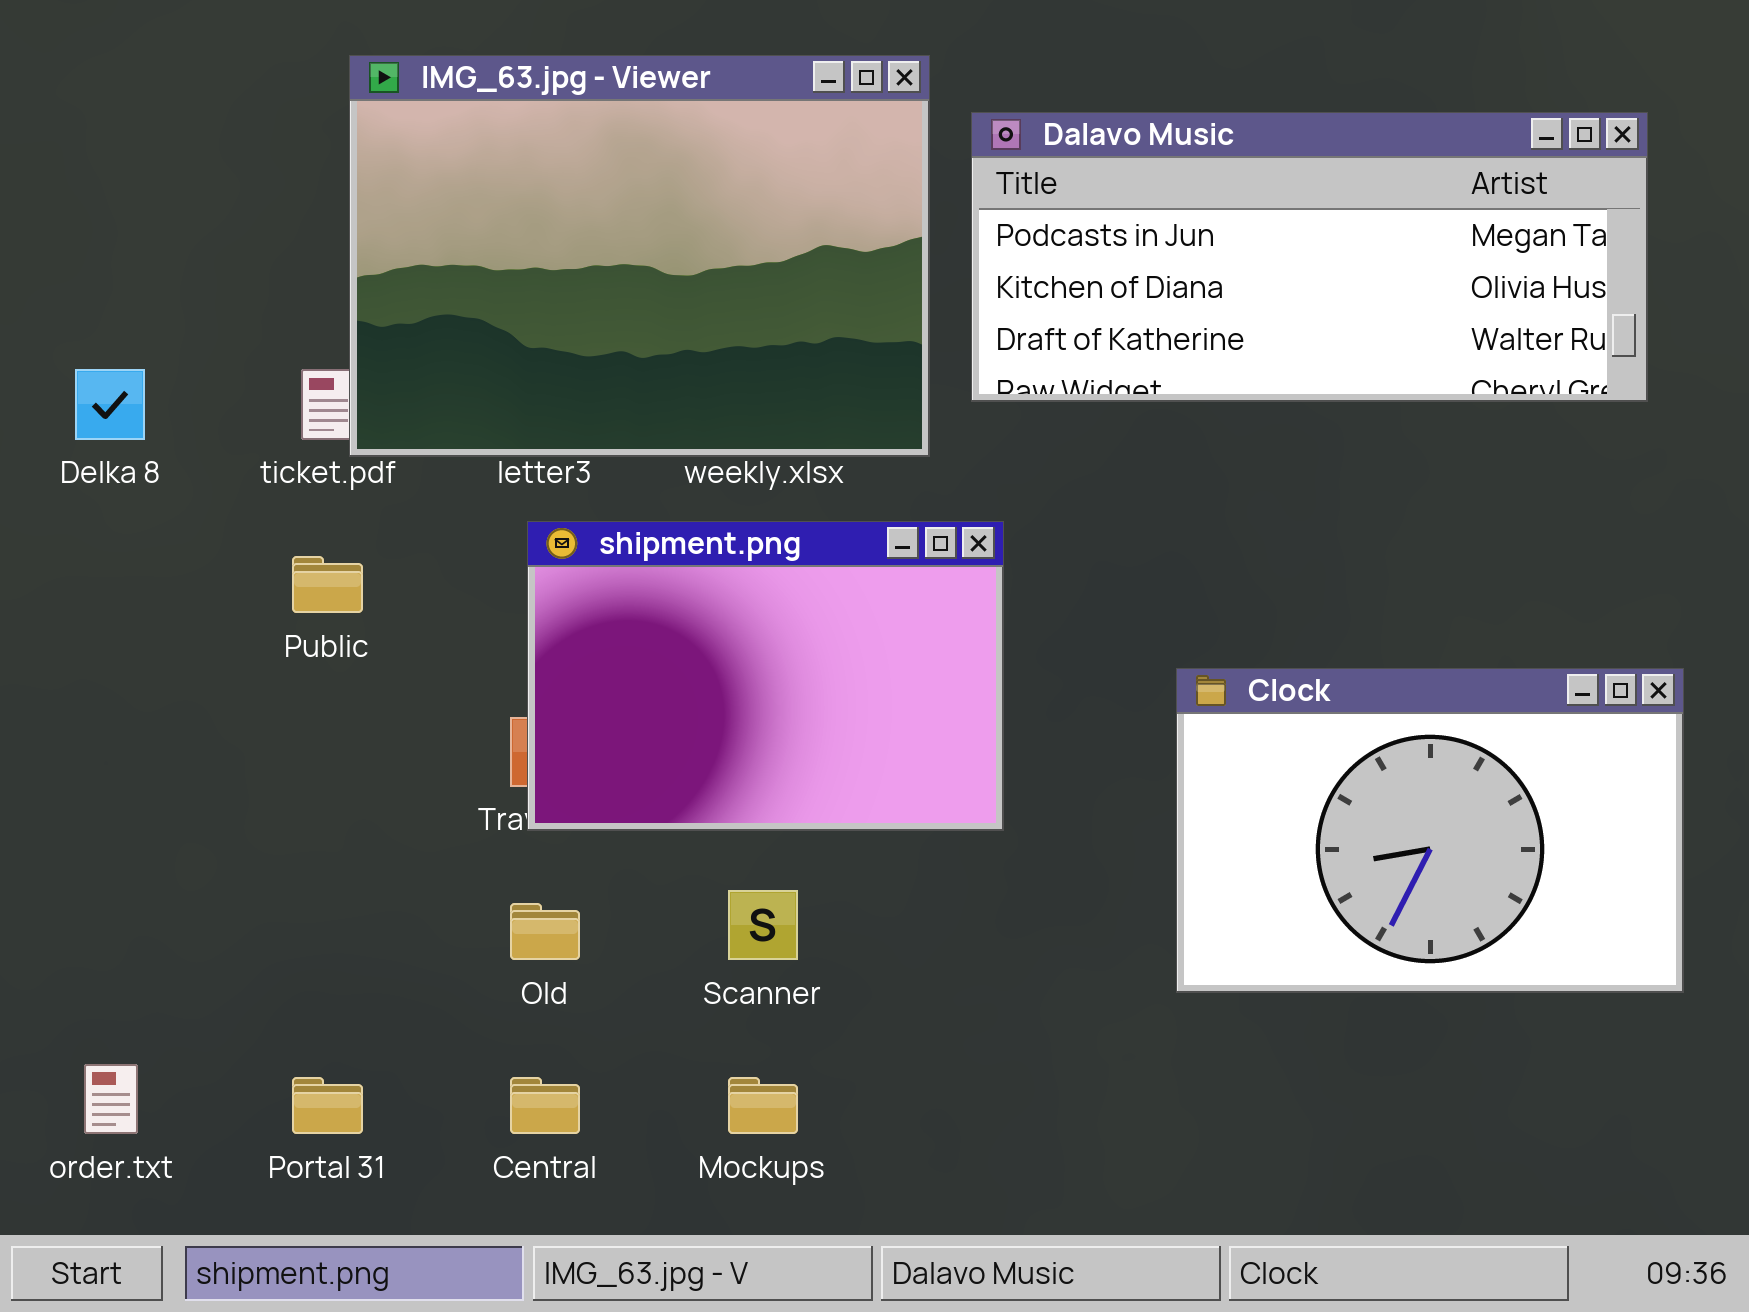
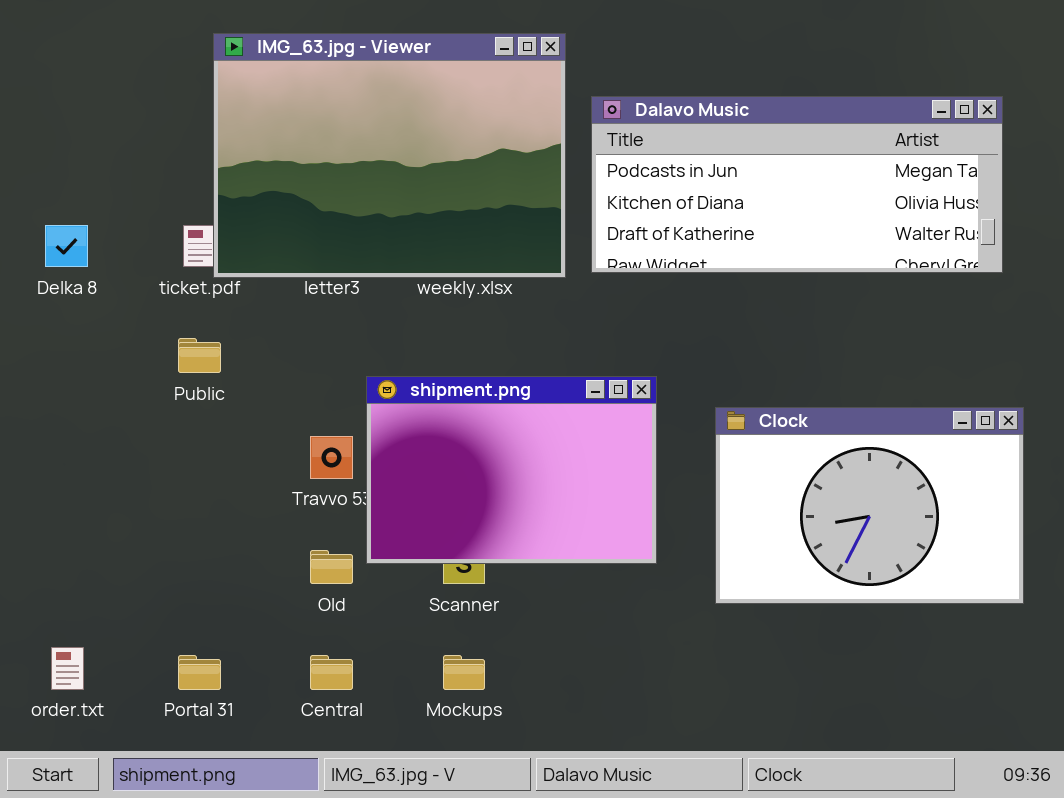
Dalavo Music: [971,112,1648,402] -> [591,96,1003,273], moved
shipment.png: [527,521,1004,831] -> [366,376,657,564], moved

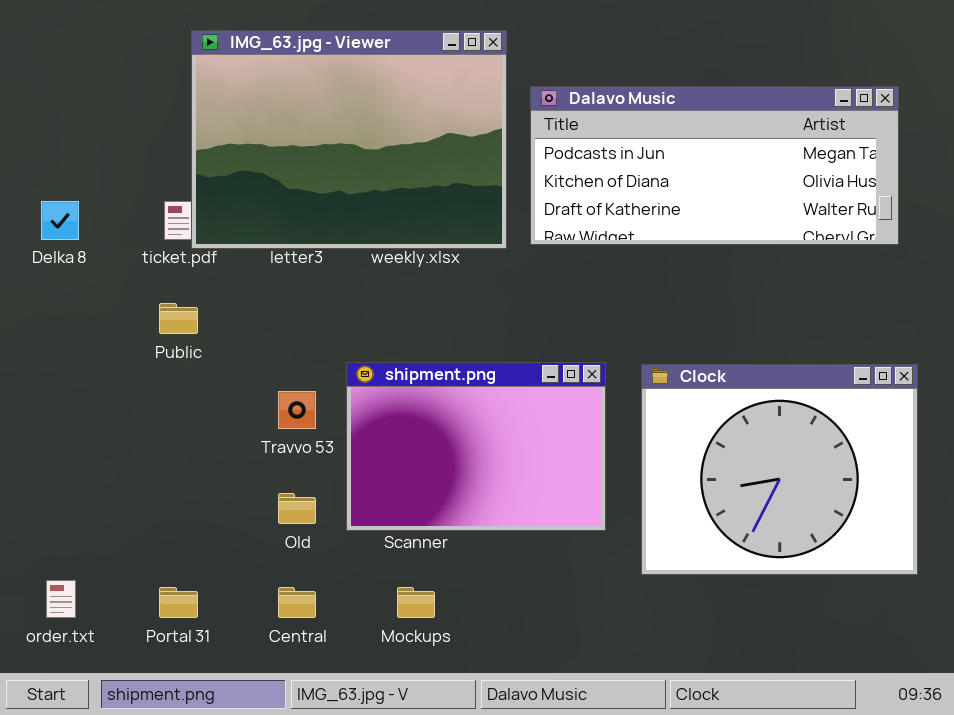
shipment.png: [366,376,657,564] -> [346,362,606,531], moved
Clock: [715,407,1024,604] -> [641,364,918,575], resized

